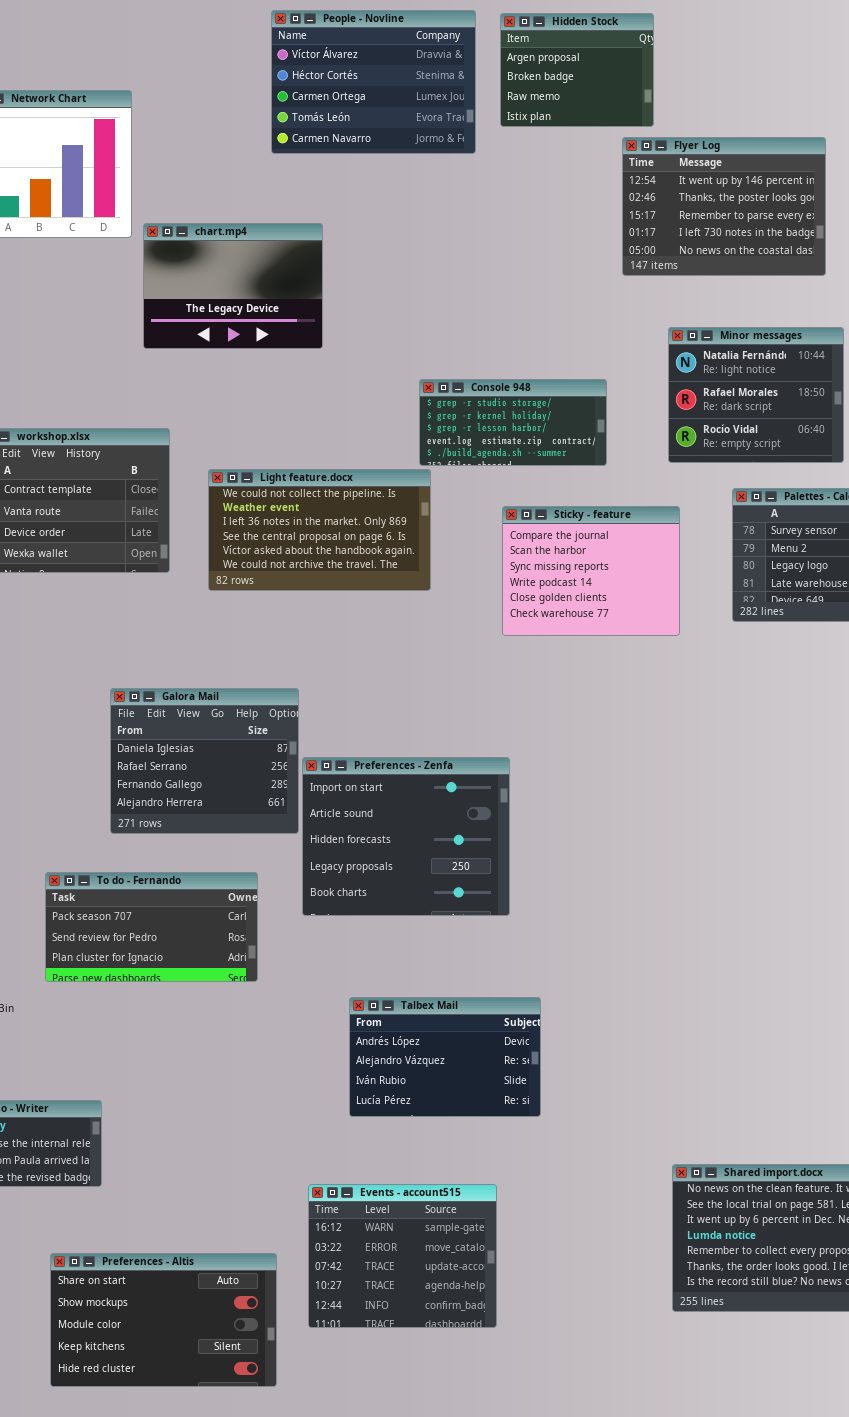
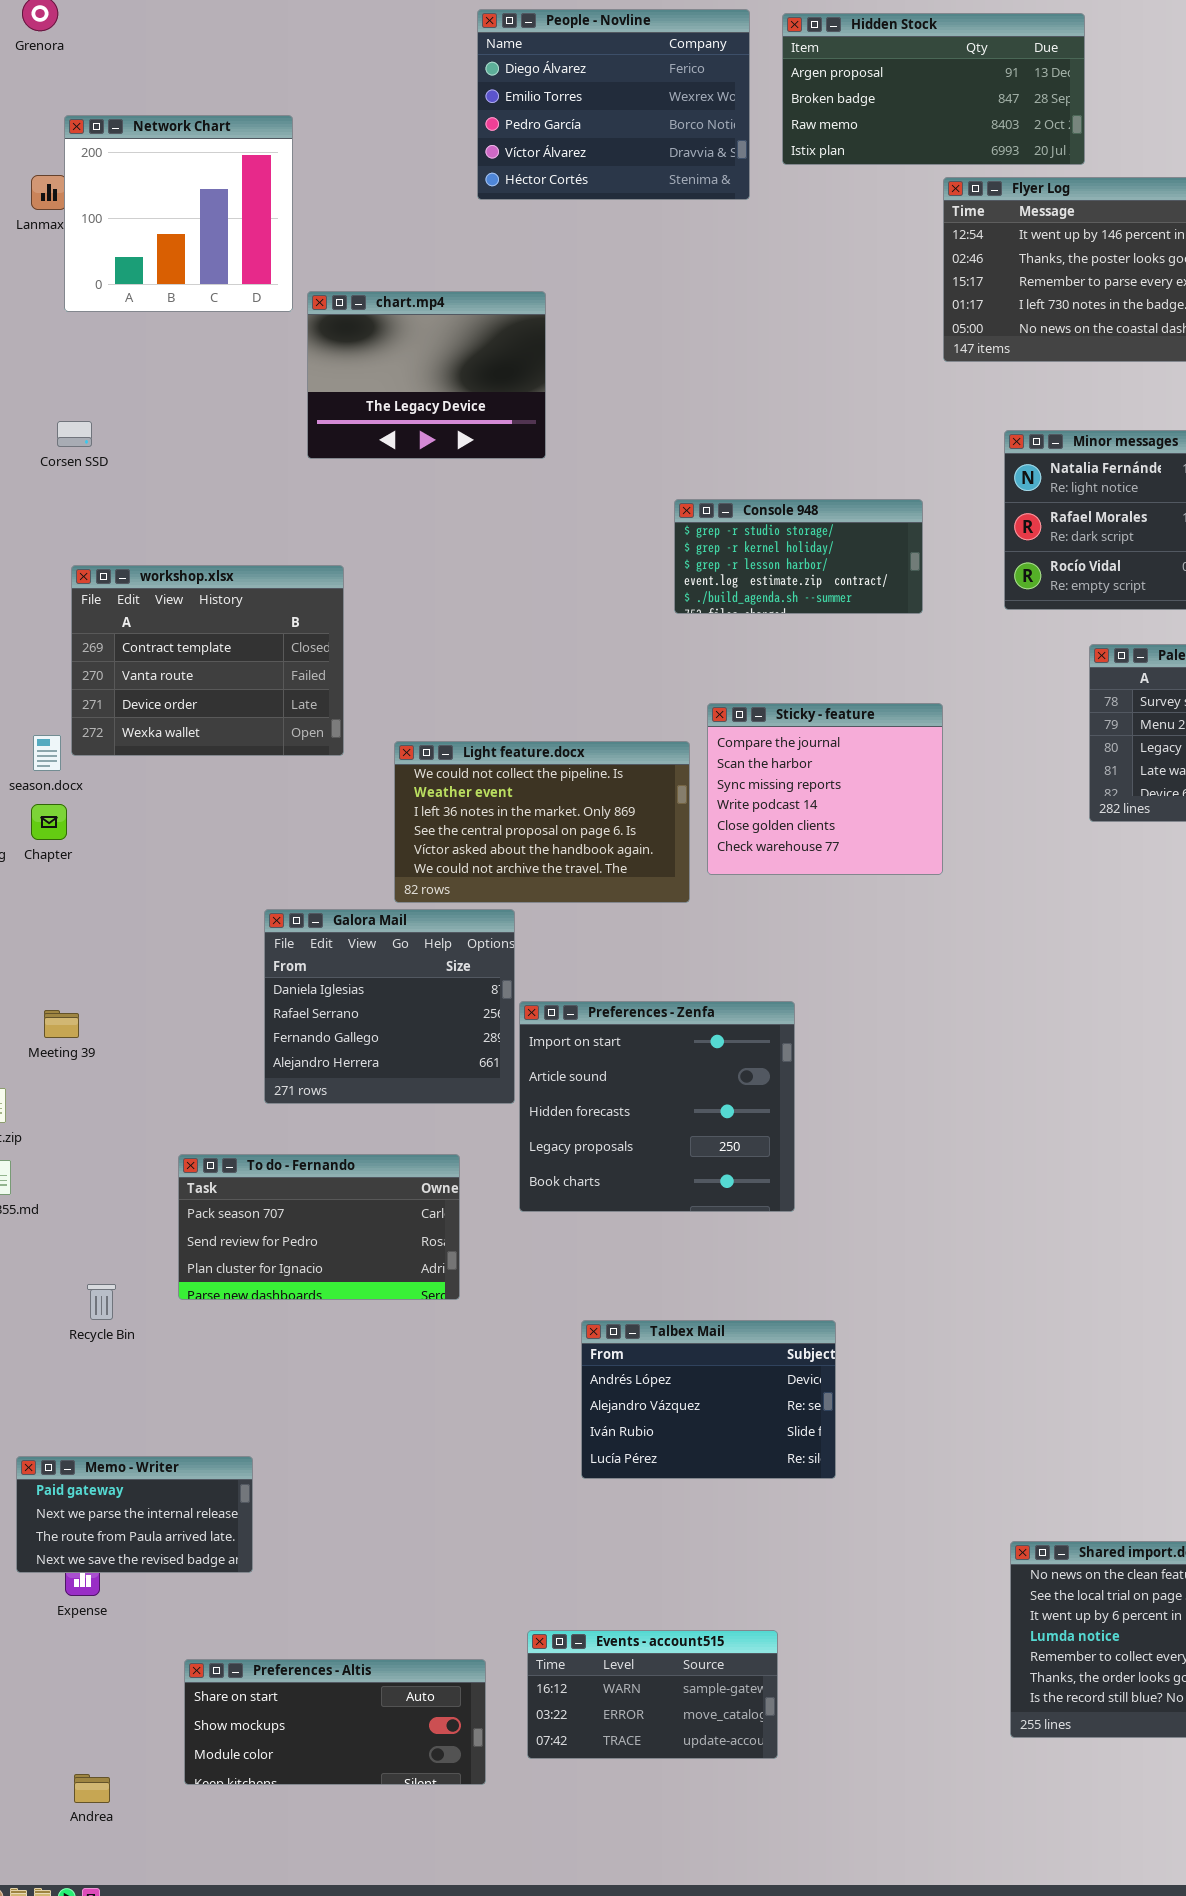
People - Novline: [271,10,476,154] -> [477,9,750,200], scrolled up 3 rows
Hidden Stock: [500,13,654,127] -> [782,13,1085,165], resized
Light feature.docx: [208,469,431,591] -> [394,741,690,903], moved
Sticky - feature: [502,506,680,636] -> [707,703,943,875], moved
Events - account515: [308,1184,497,1328] -> [527,1630,778,1759], resized
Preferences - Altis: [50,1253,277,1387] -> [184,1659,486,1785], resized

